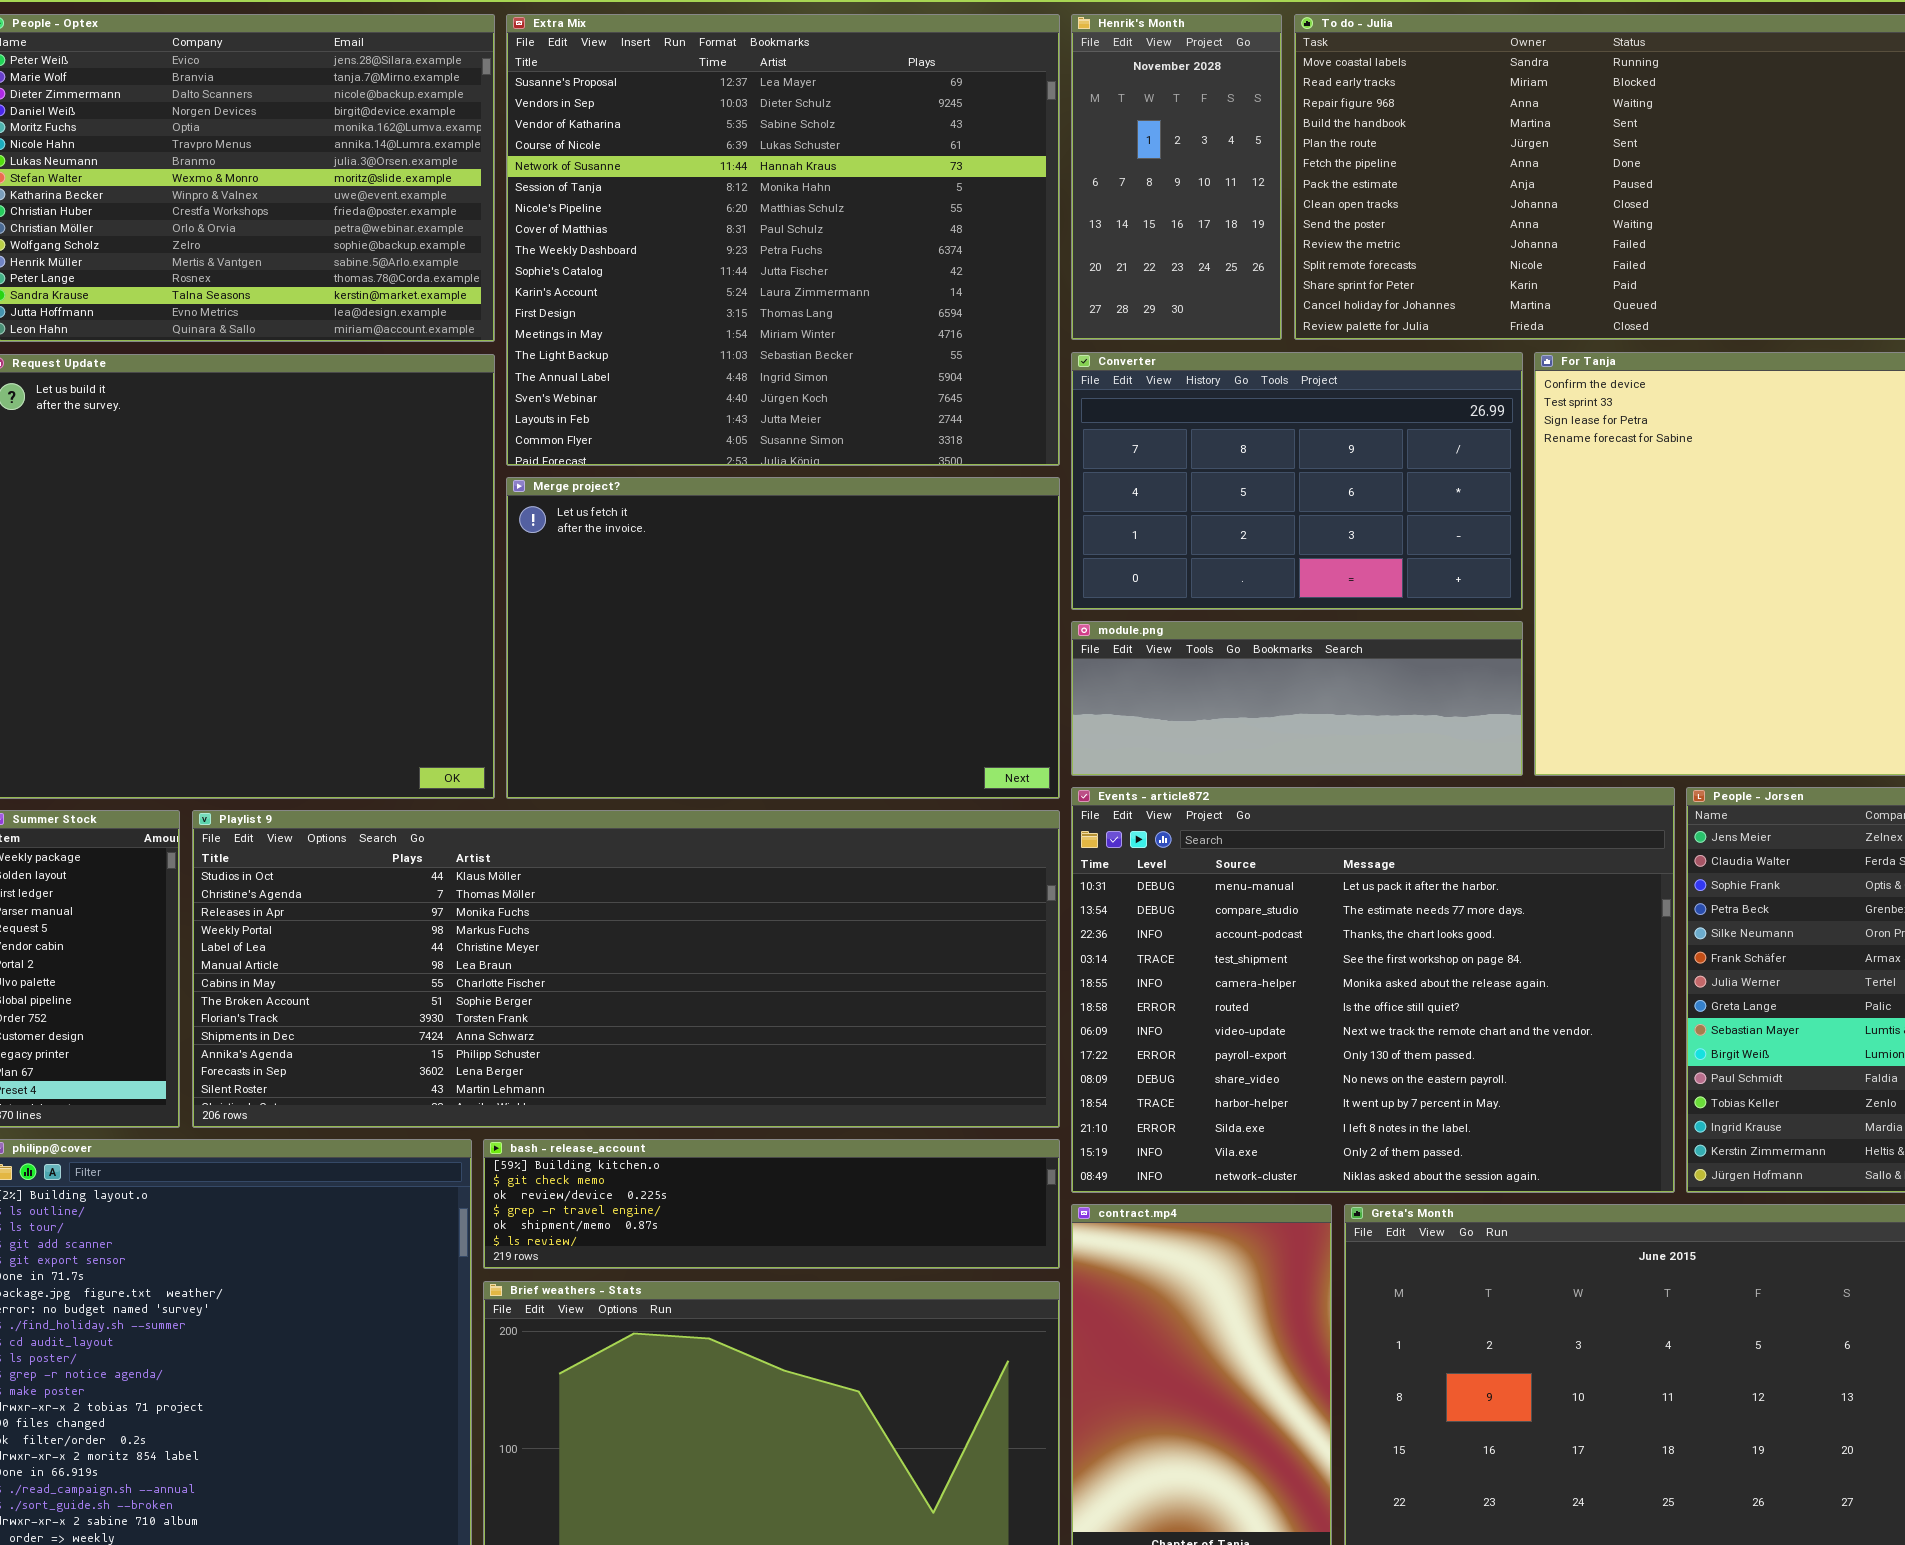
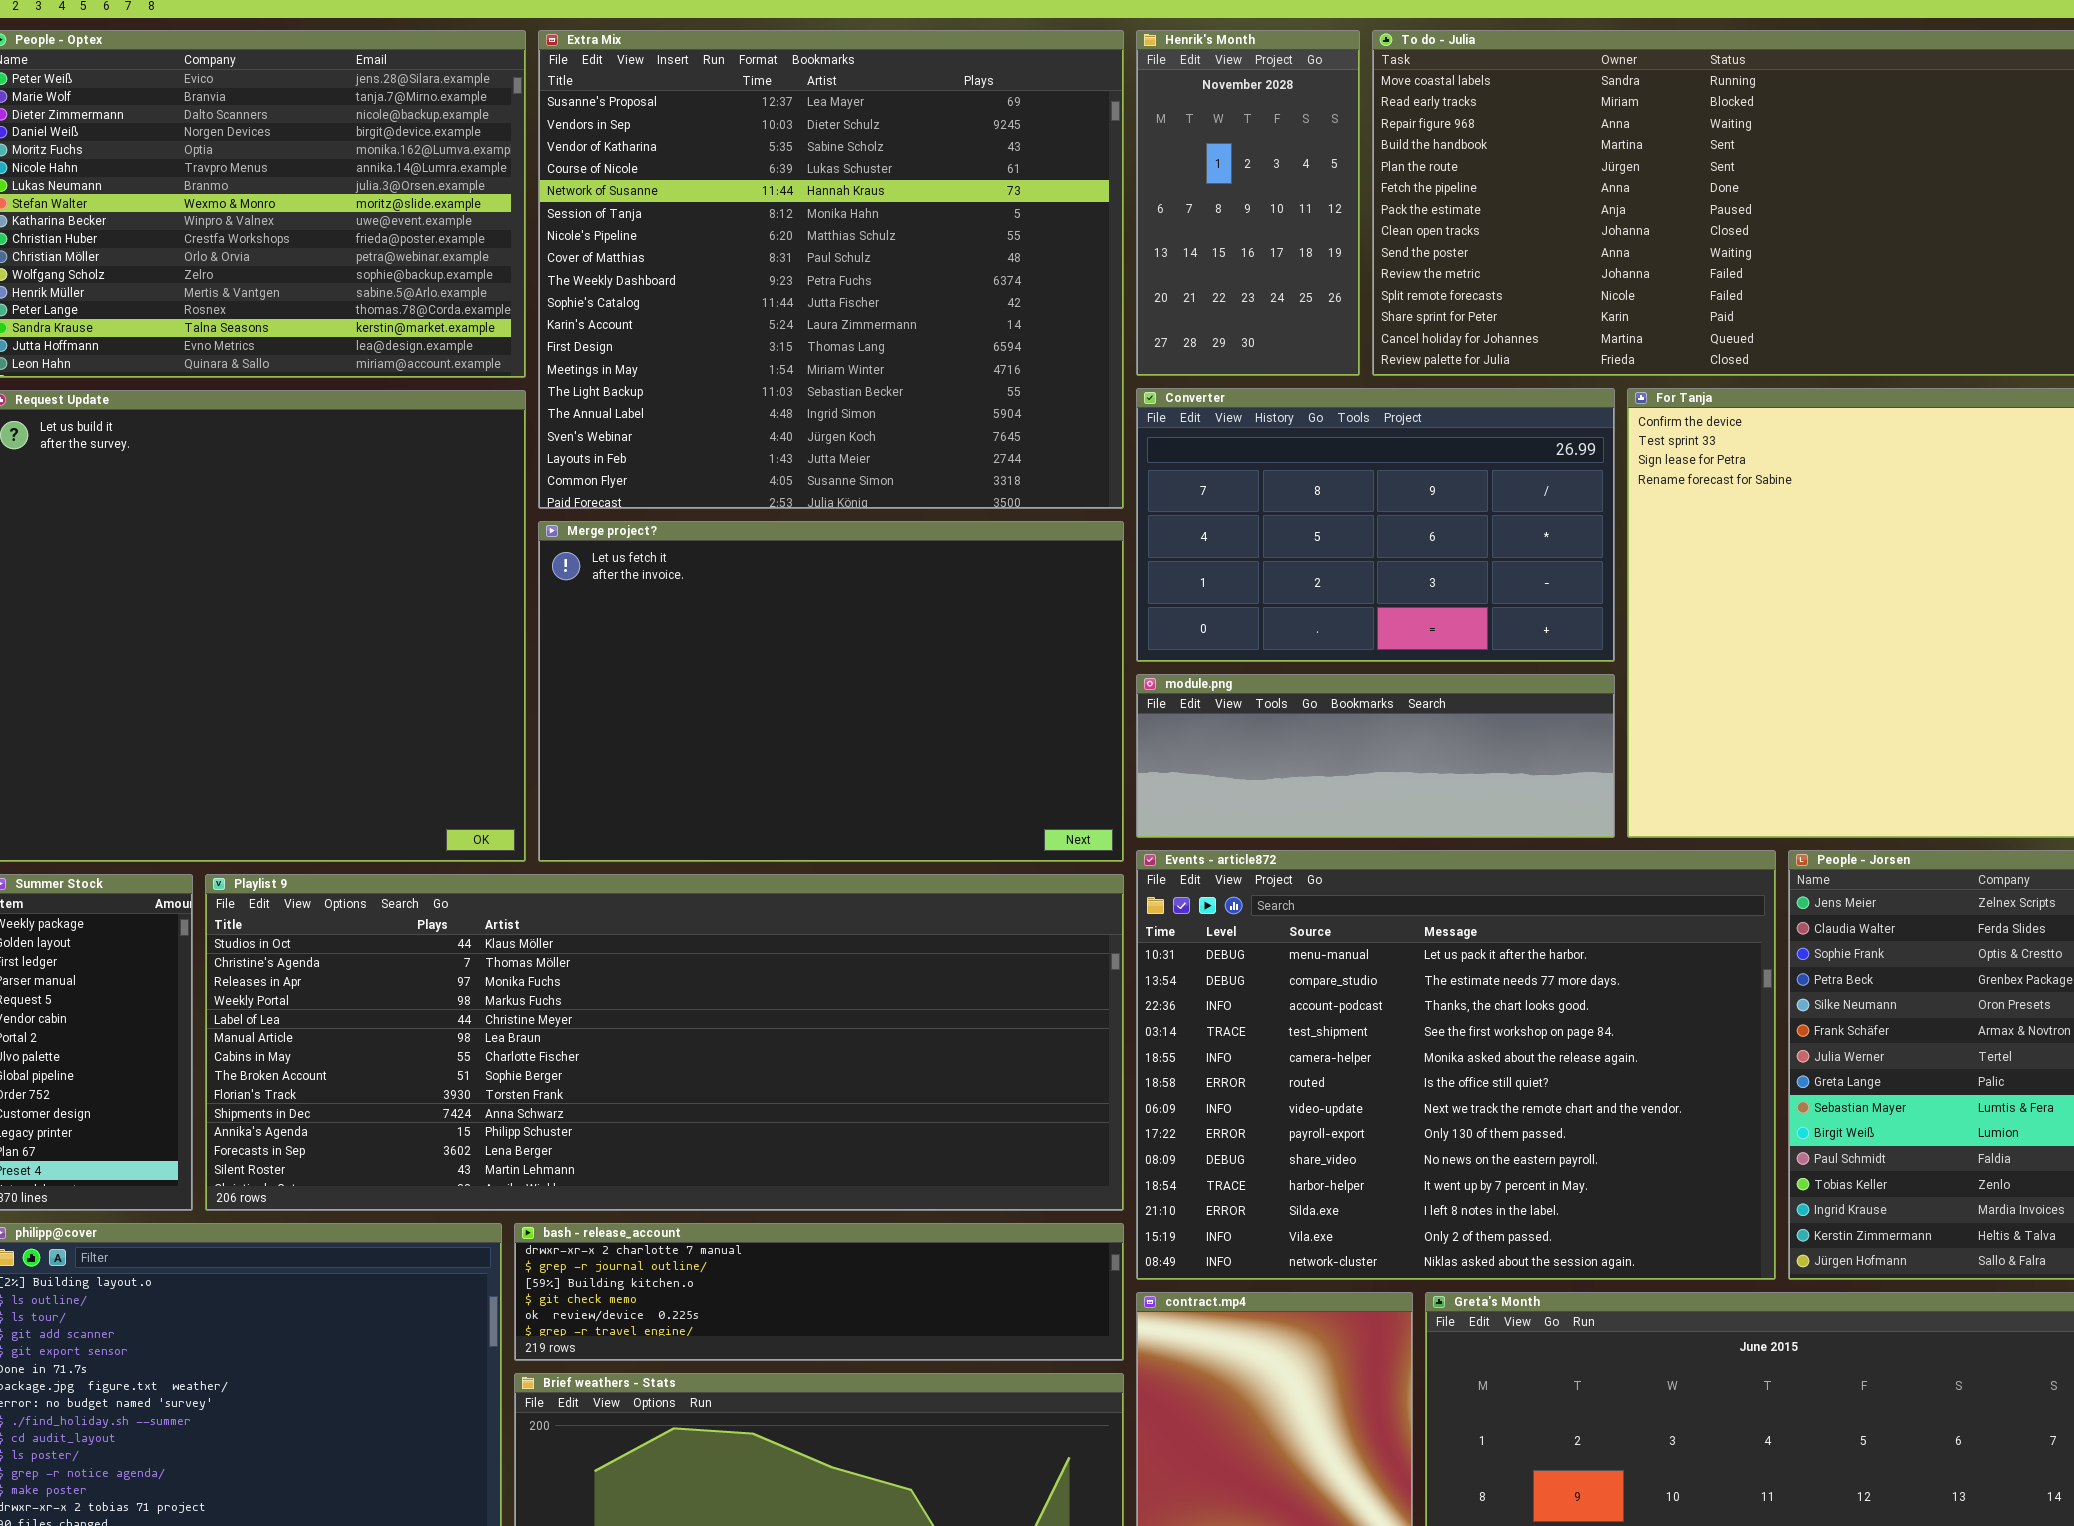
bash - release_account: [483,1139,1060,1269] -> [514,1223,1124,1361], scrolled up 2 rows

